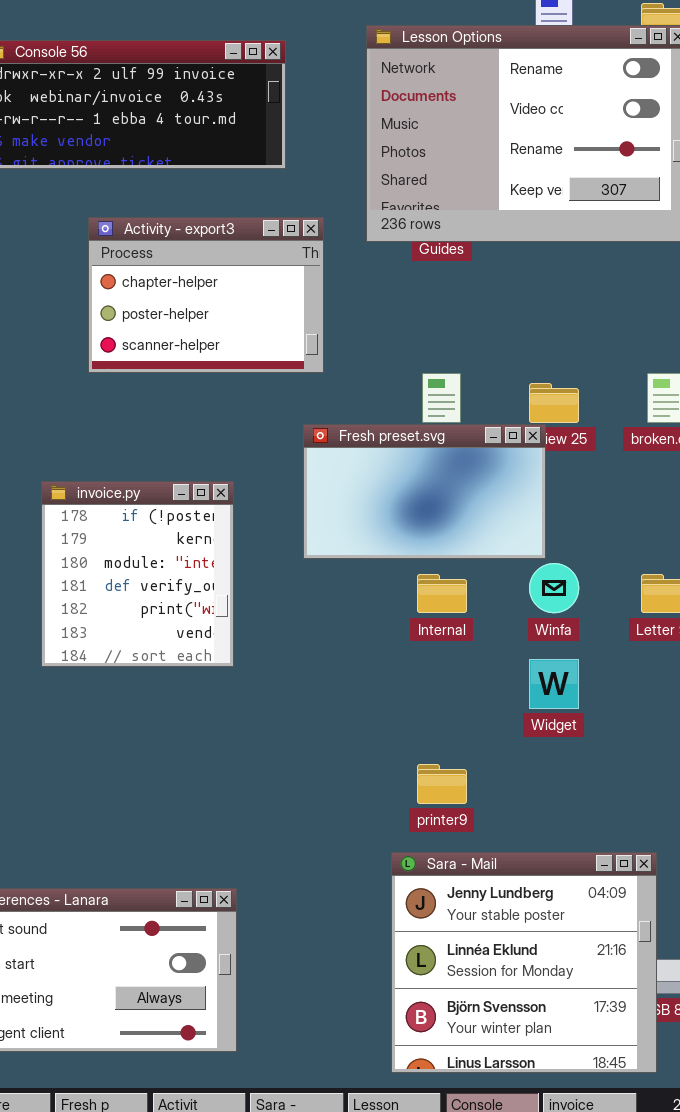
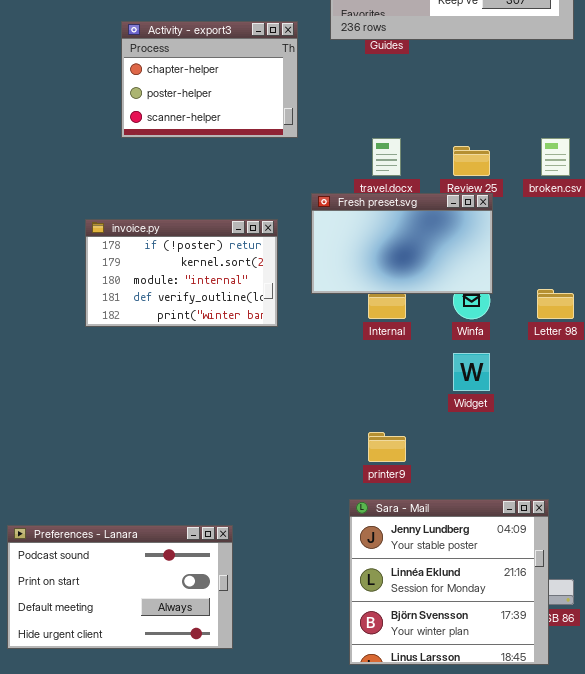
Fresh preset.svg: [303,424,546,559] -> [311,193,493,294], moved
invoice.py: [41,481,234,667] -> [85,219,278,327], resized

